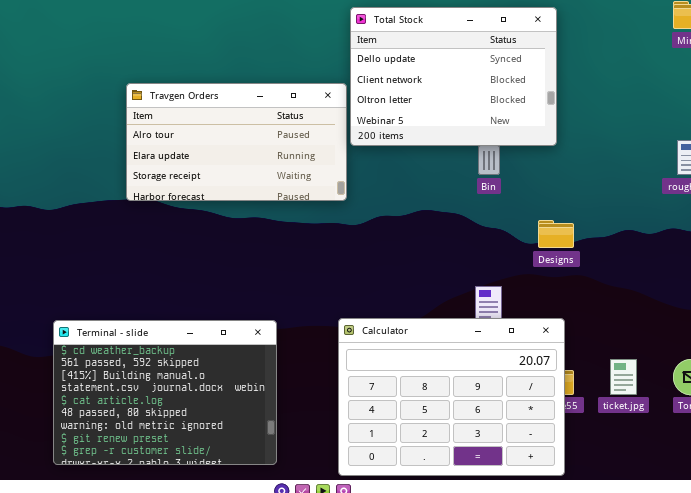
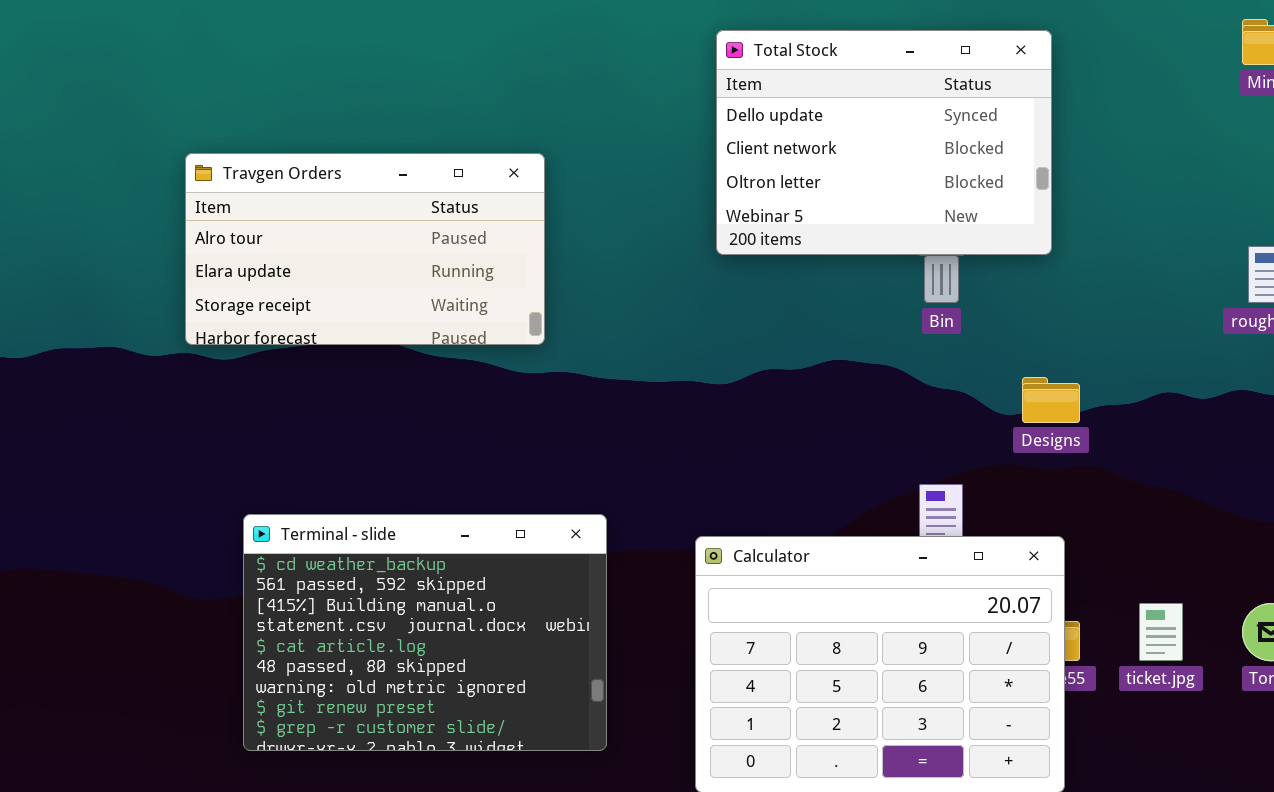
Travgen Orders: [126,83,347,201] -> [185,153,545,345], moved
Terminal - slide: [53,320,277,465] -> [243,514,607,751], moved

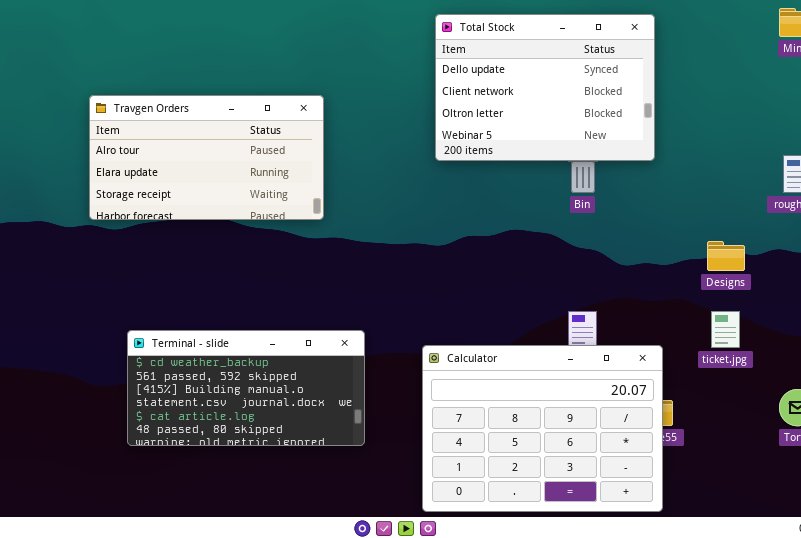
Designs: [1022,377,1080,423] -> [707,241,745,271], moved
Terminal - slide: [243,514,607,751] -> [127,330,365,446], resized
ticket.jpg: [1139,603,1183,661] -> [711,311,740,348], moved

